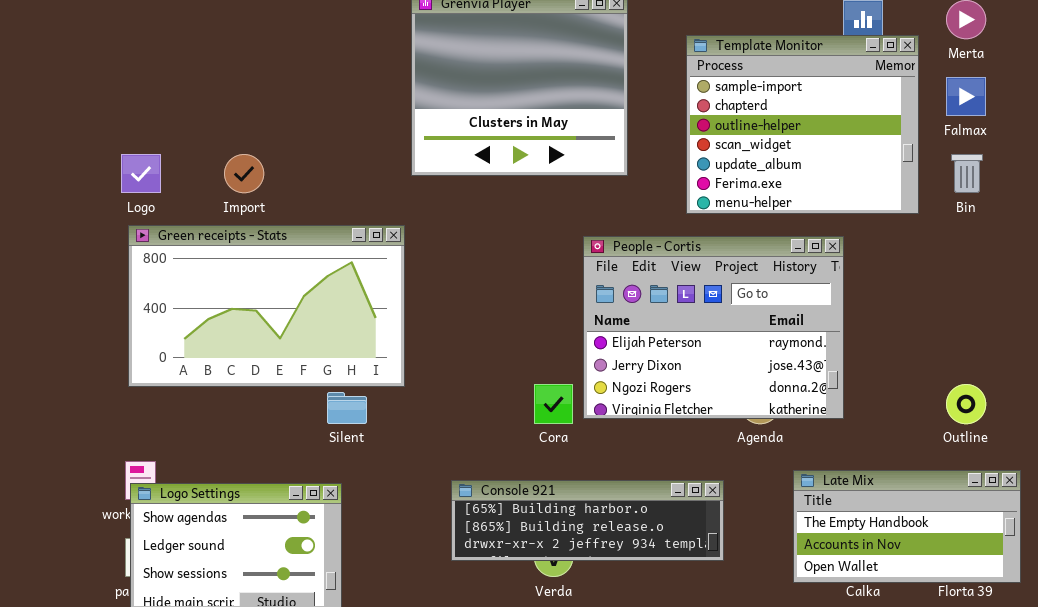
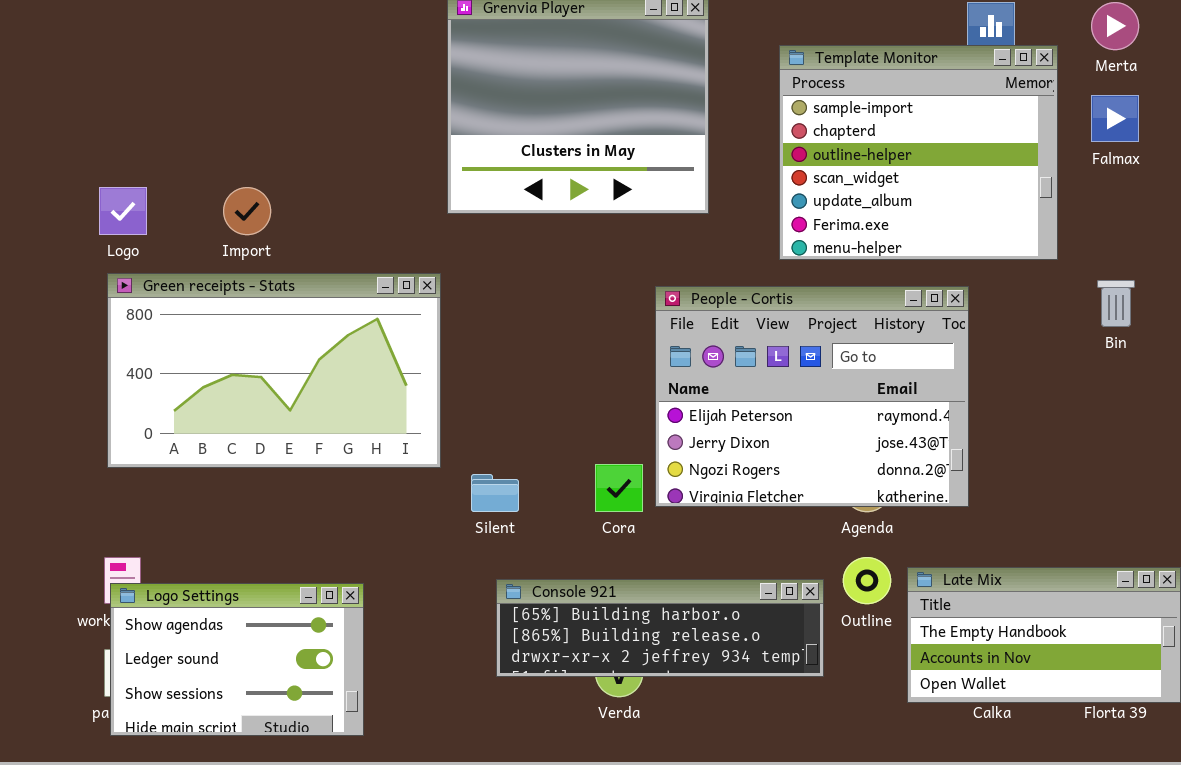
Bin: [951,154,983,193] -> [1097,280,1135,327], moved
Outline: [946,384,986,424] -> [843,557,891,604], moved
Silent: [327,392,367,424] -> [471,474,519,512], moved

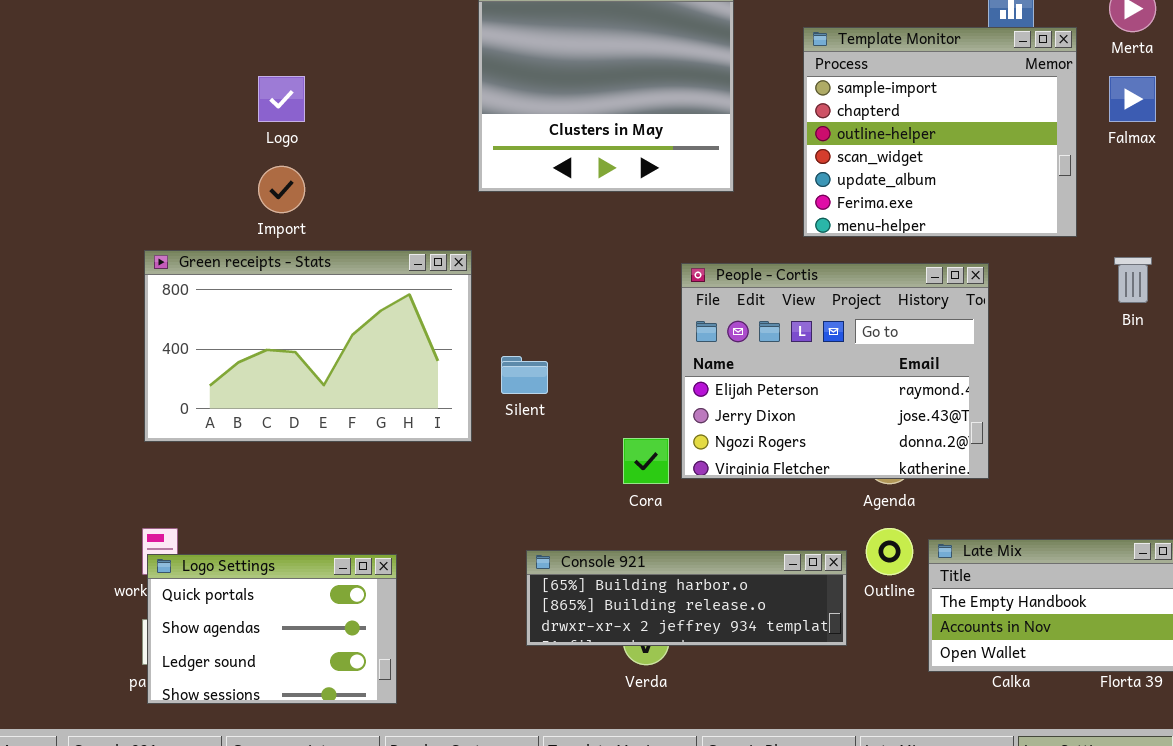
Logo: [99,187,147,235] -> [258,76,305,122], moved
Silent: [471,474,519,512] -> [501,356,548,394], moved
Logo Settings: [110,583,364,736] -> [147,554,397,704], scrolled up 1 row

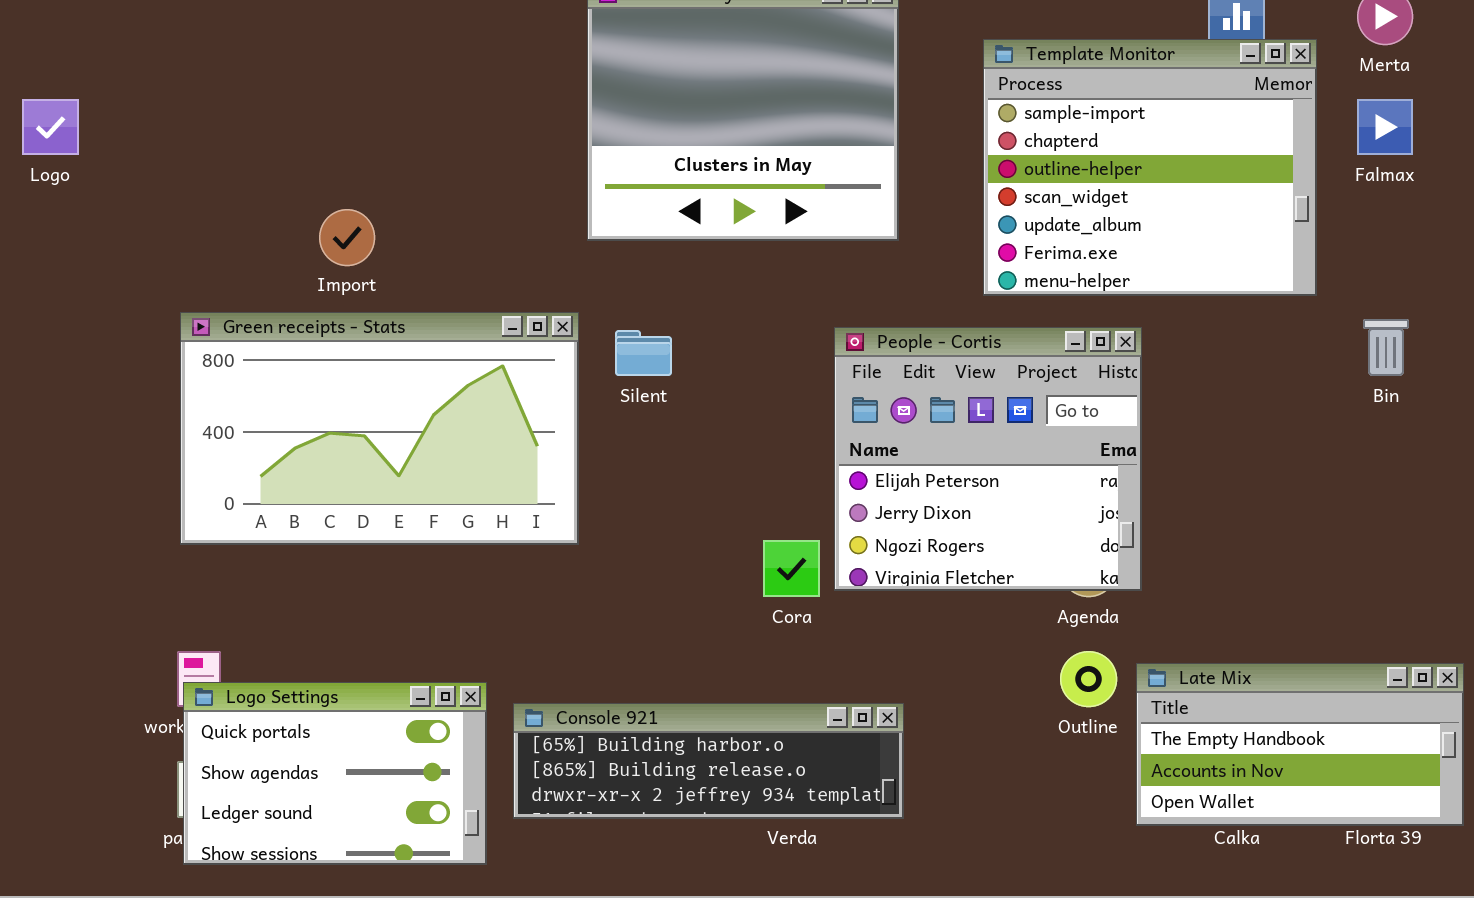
Logo: [258,76,305,122] -> [22,99,79,155], moved
People - Cortis: [681,263,989,479] -> [834,327,1142,591], resized
Silent: [501,356,548,394] -> [615,330,672,376], moved
Console 921: [526,550,847,646] -> [513,703,904,819], moved

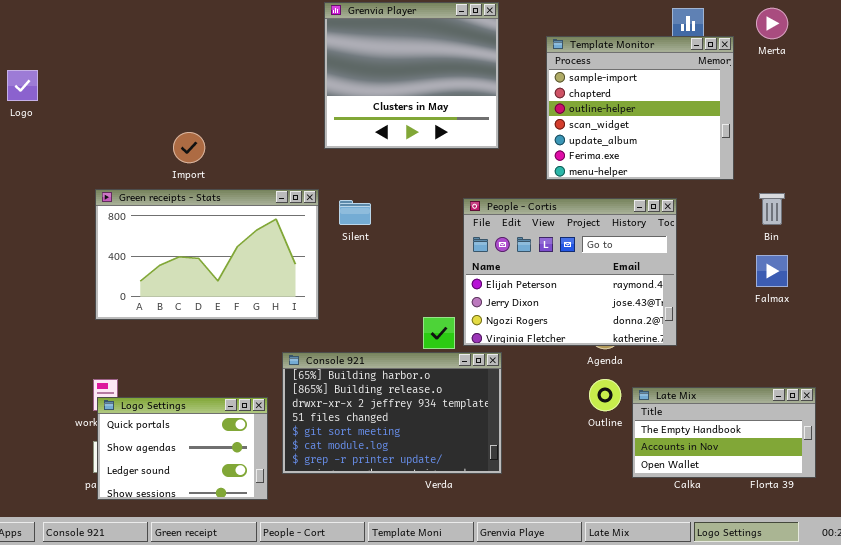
Falmax: [1357,99,1413,155] -> [756,255,788,287], moved
People - Cortis: [834,327,1142,591] -> [463,198,677,346], resized
Console 921: [513,703,904,819] -> [282,352,502,474], resized

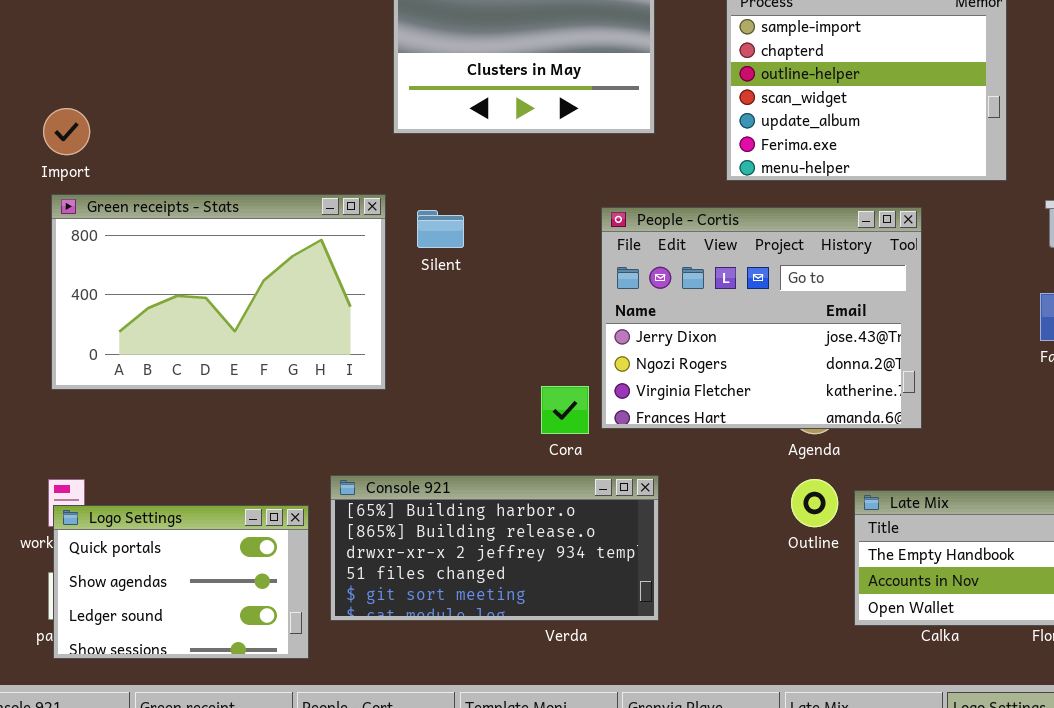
Import: [173,132,205,163] -> [43,108,90,155], moved
People - Cortis: [463,198,677,346] -> [601,207,922,429], scrolled down 1 row
Console 921: [282,352,502,474] -> [330,475,659,621], resized

